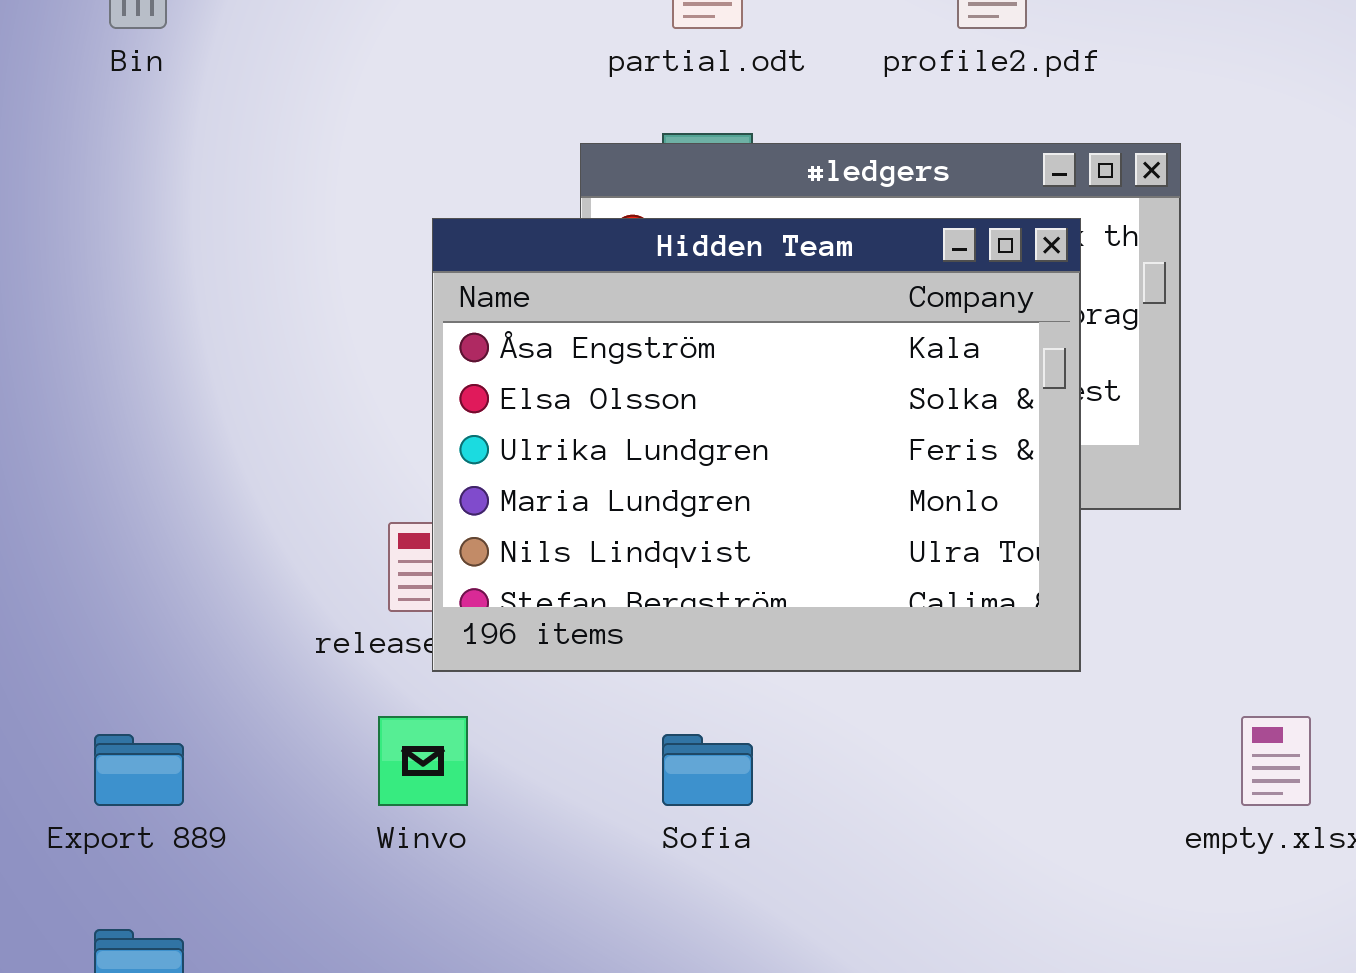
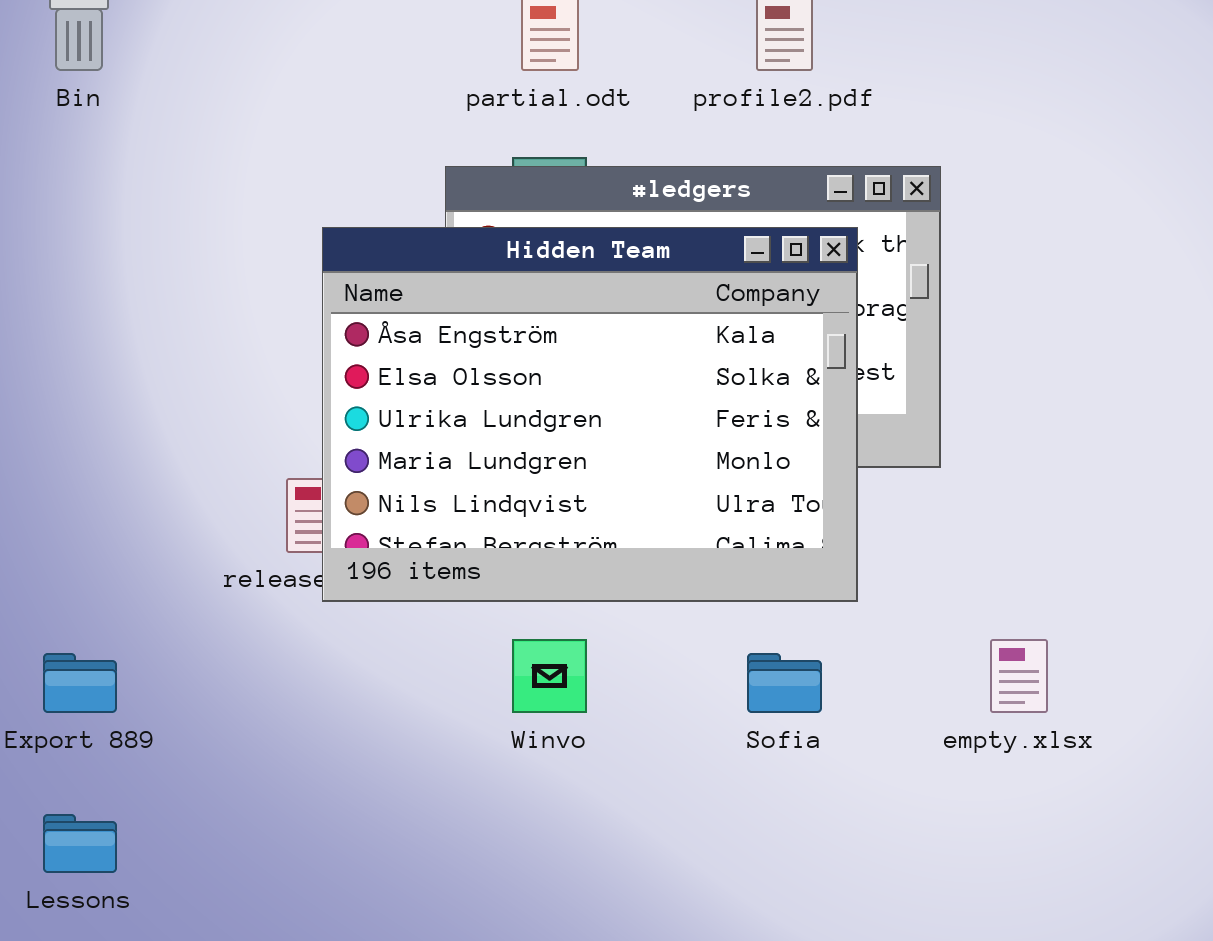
Winvo: [378,716,468,806] -> [512,639,587,713], moved
Sofia: [662,734,753,806] -> [747,653,822,713], moved

